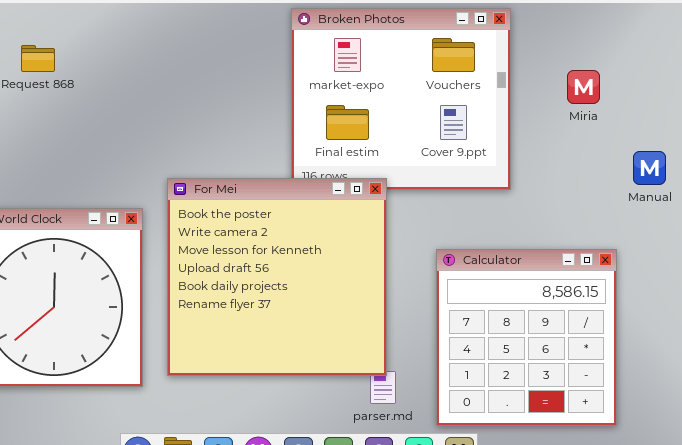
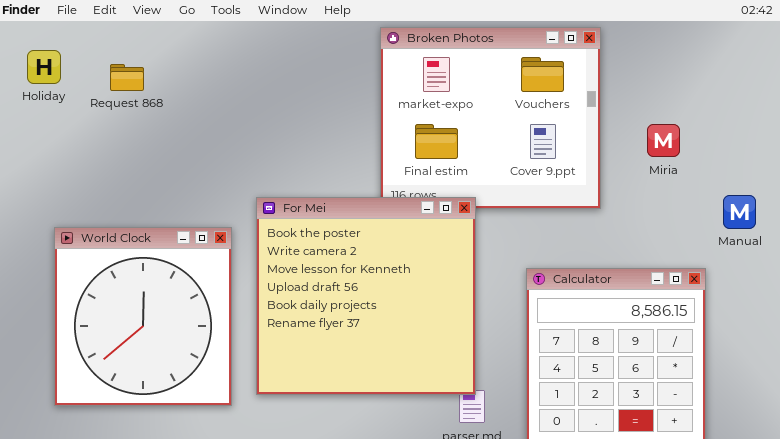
Miria: [567,70,600,104] -> [647,124,680,157], moved
Manual: [633,151,666,185] -> [723,195,756,229], moved

